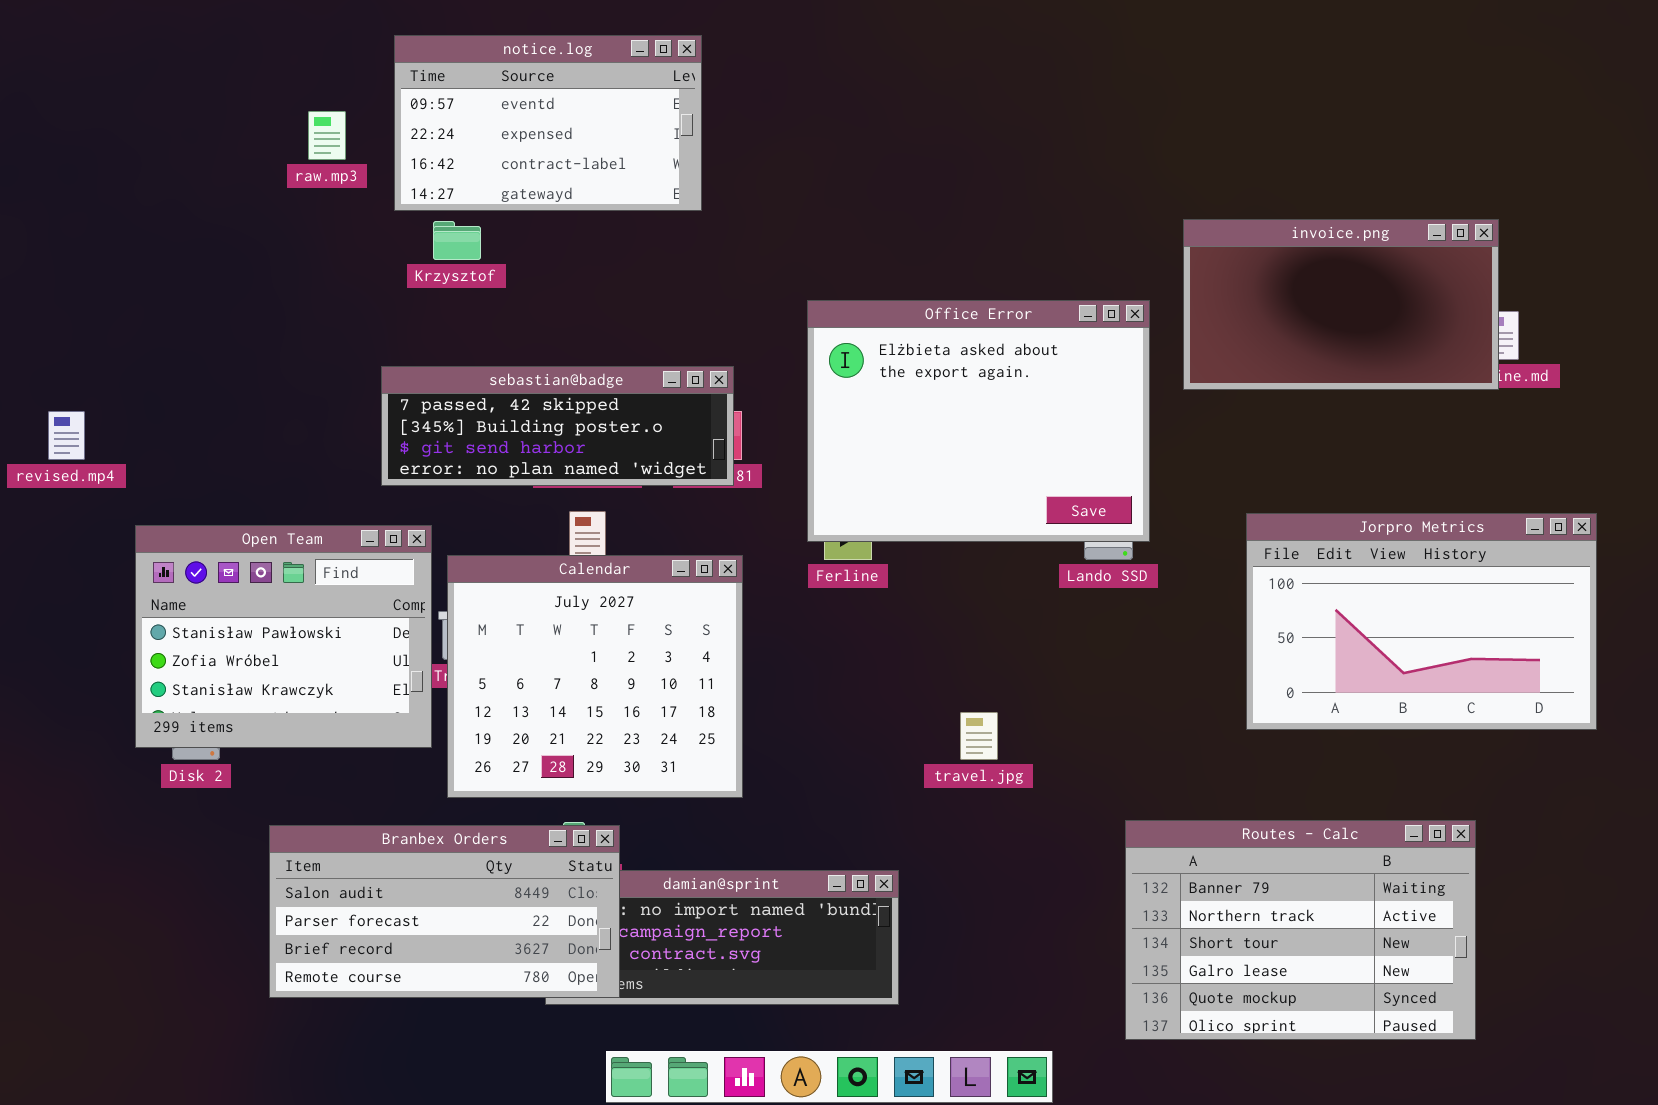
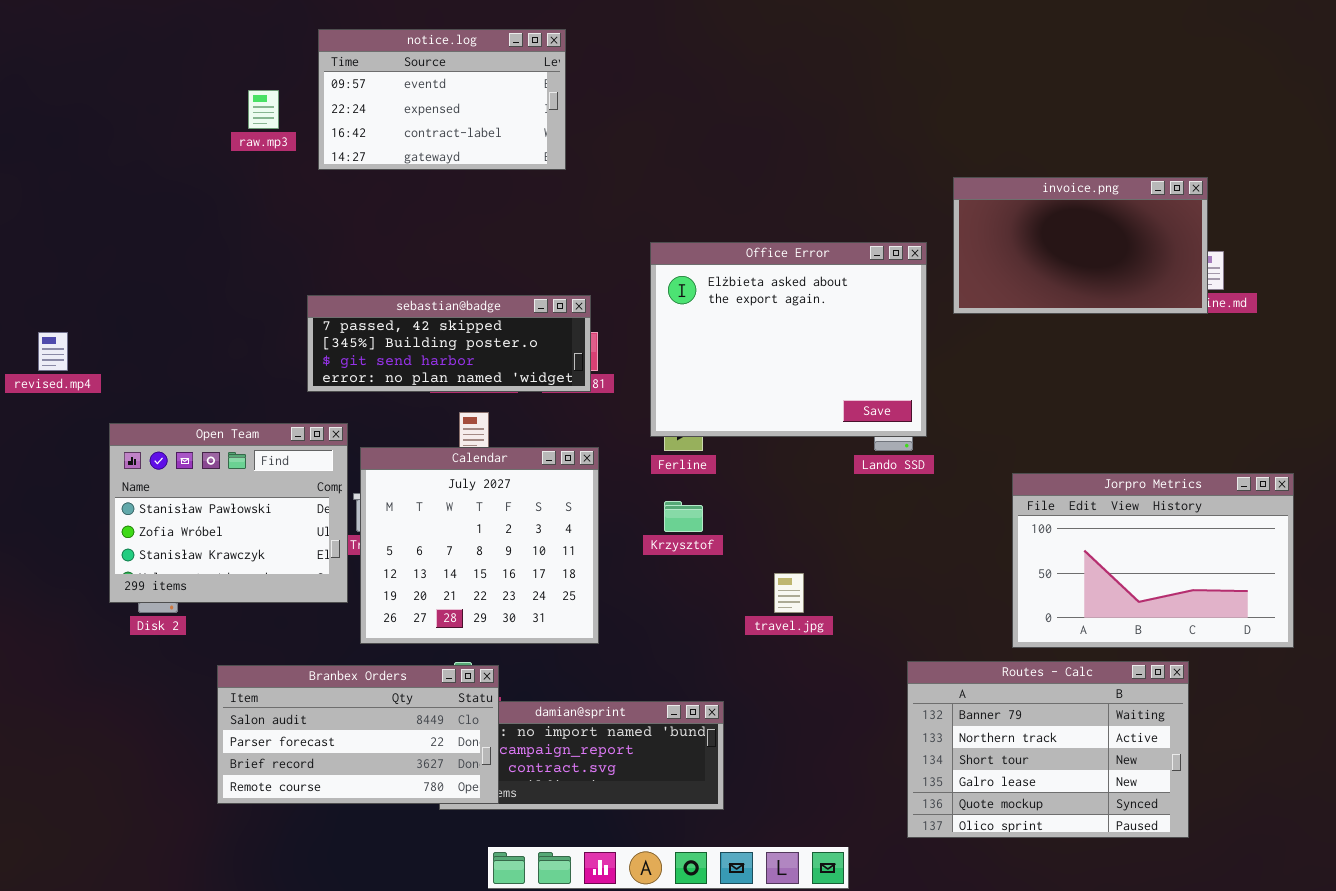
Krzysztof: [433,221,481,260] -> [664,501,703,532], moved
Jorpro Metrics: [1246,513,1597,730] -> [1012,473,1294,648], moved

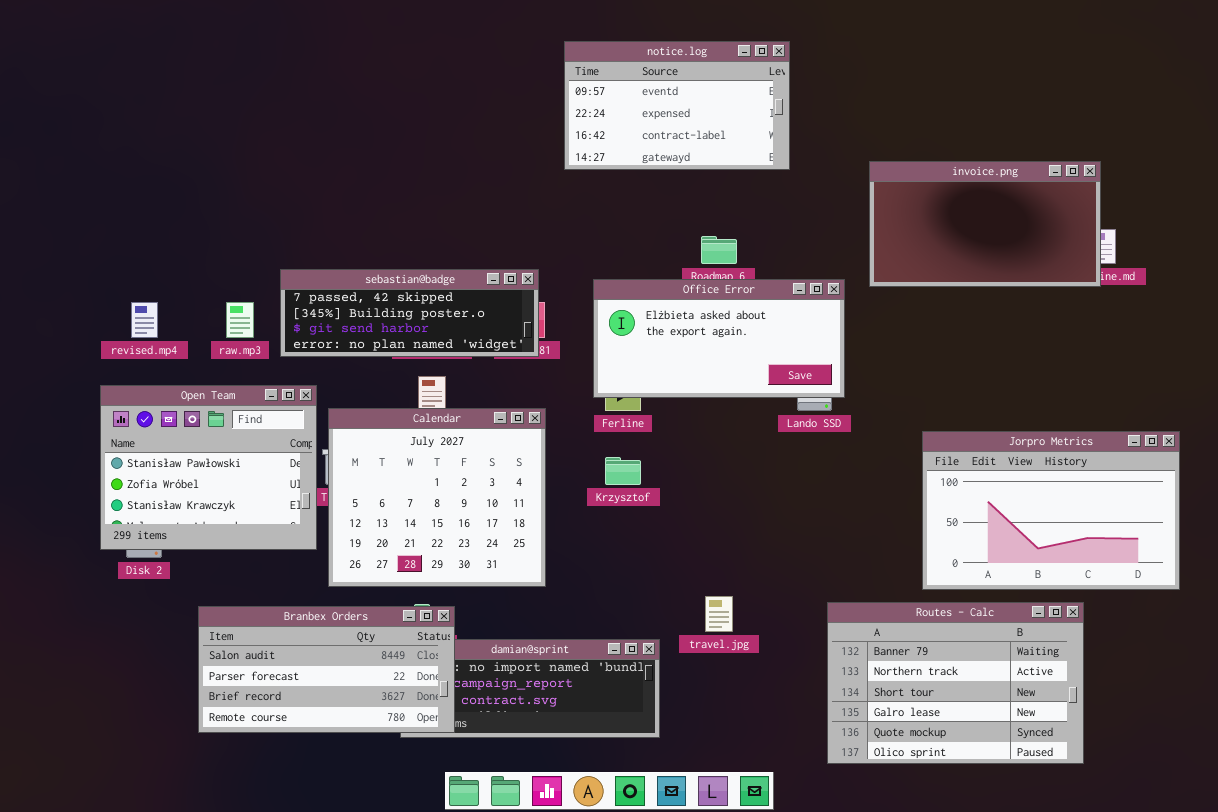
notice.log: [318,29,566,170] -> [564,41,790,170], moved
raw.mp3: [248,90,279,129] -> [226,302,254,338], moved
Office Error: [650,242,927,437] -> [593,279,845,398], resized
revised.mp4: [38,332,68,371] -> [131,302,158,338], moved
travel.jpg: [774,573,804,613] -> [705,596,733,632], moved

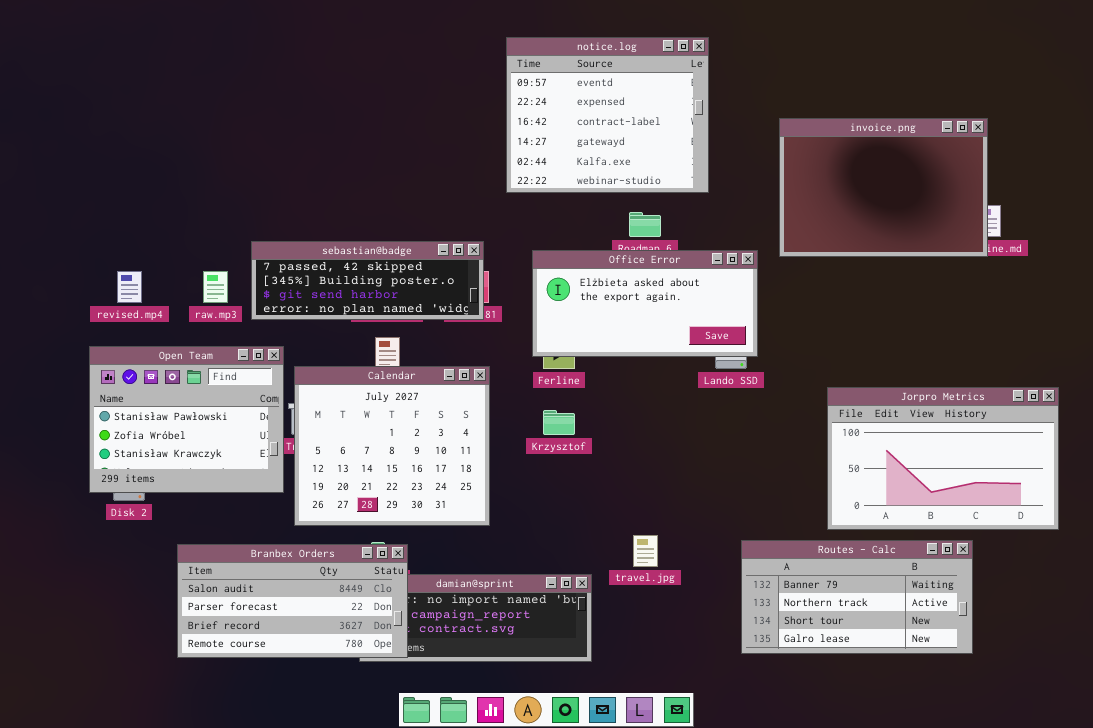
notice.log: [564,41,790,170] -> [506,37,709,193], resized
invoice.png: [869,161,1101,287] -> [779,118,988,257], resized
Routes - Calc: [827,602,1084,764] -> [741,540,973,654], resized

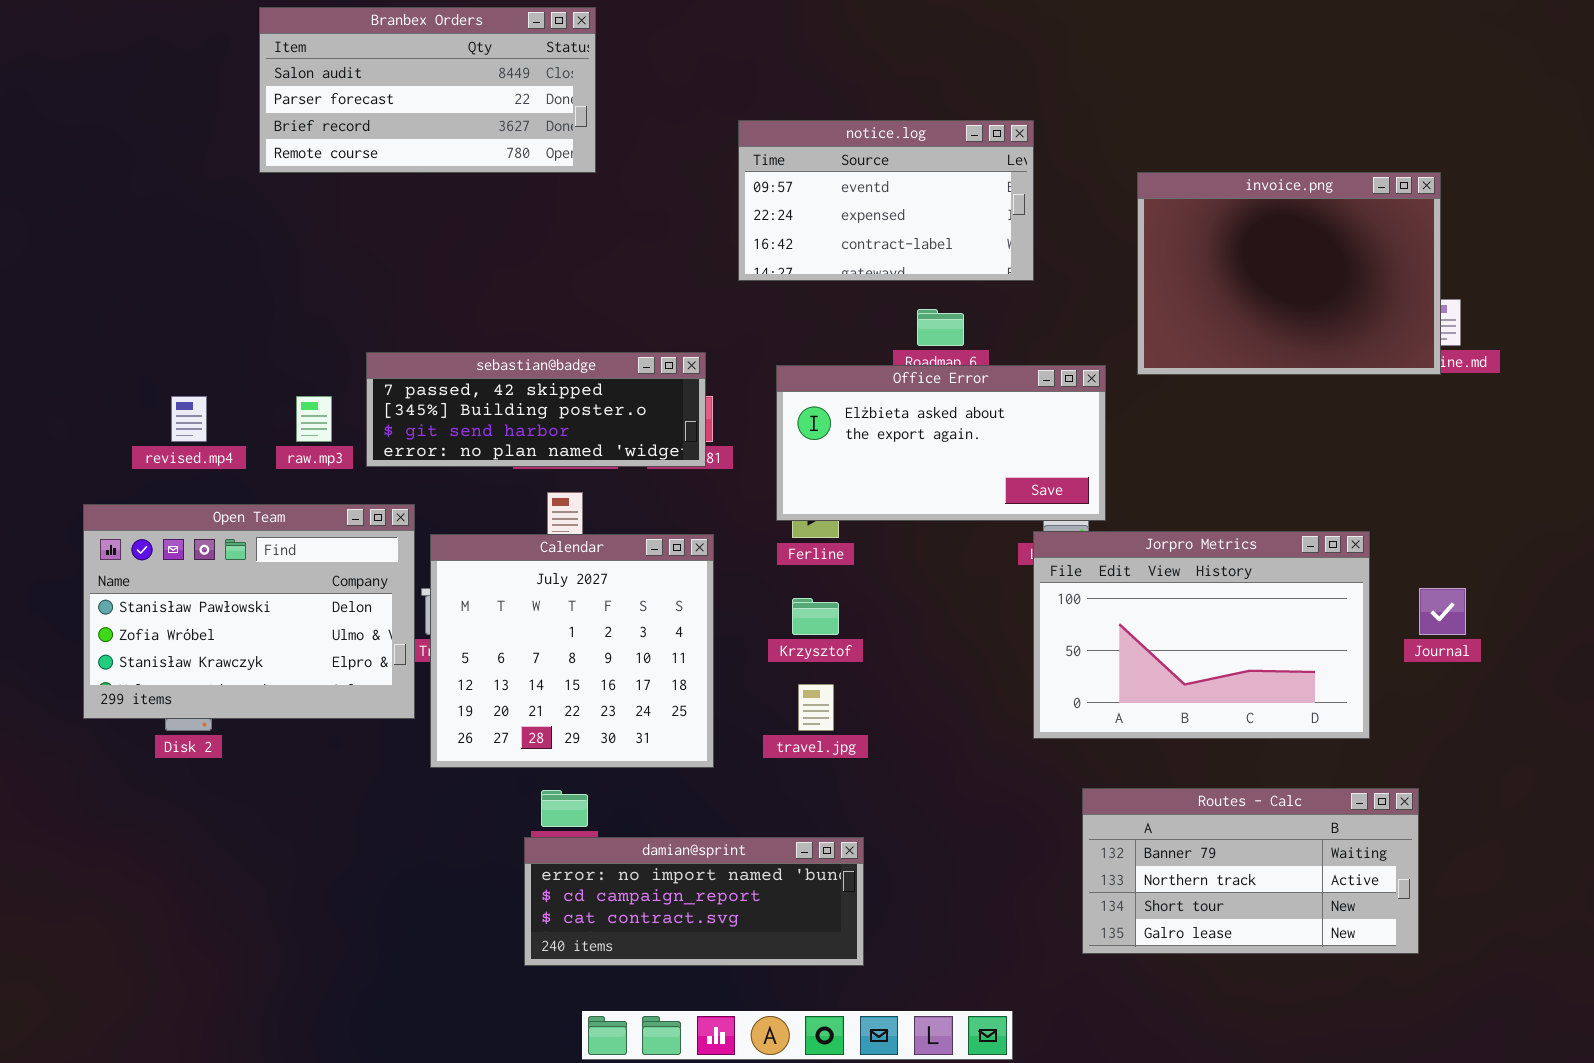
notice.log: [506,37,709,193] -> [738,120,1034,281], resized
Open Team: [89,346,284,493] -> [83,504,415,719], resized
Jorpro Metrics: [827,387,1059,530] -> [1033,531,1370,739], moved
travel.jpg: [633,535,658,567] -> [798,684,834,731], moved
Branbex Orders: [177,544,408,658] -> [259,7,596,173], moved

